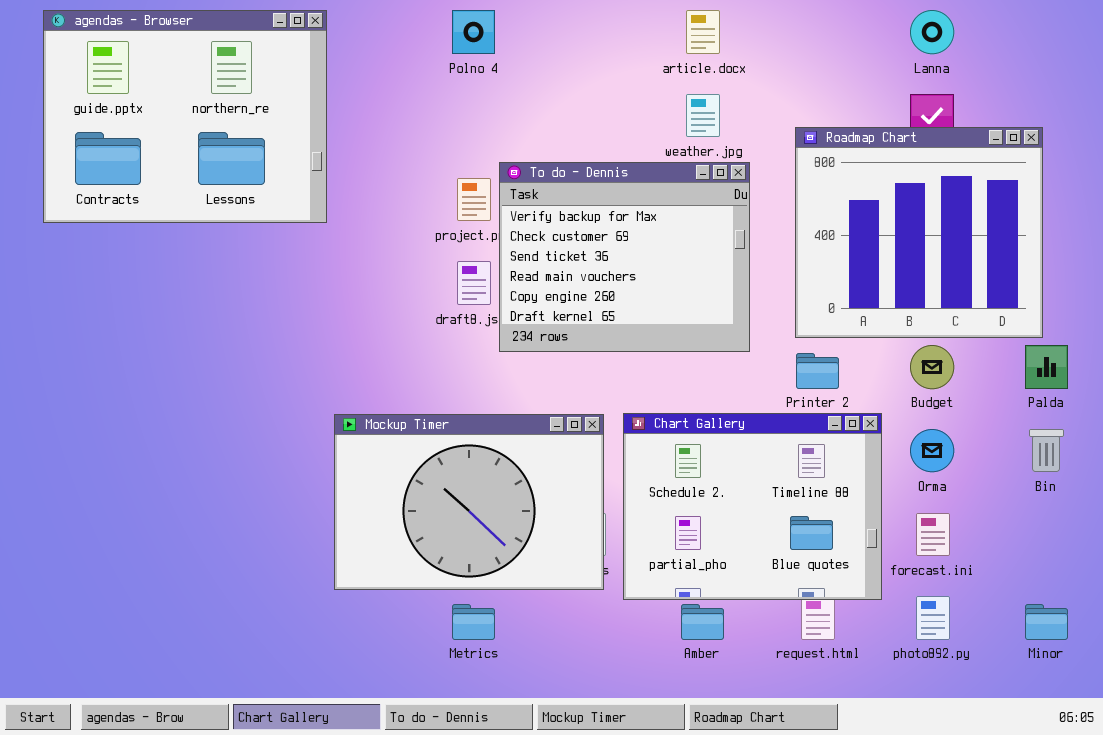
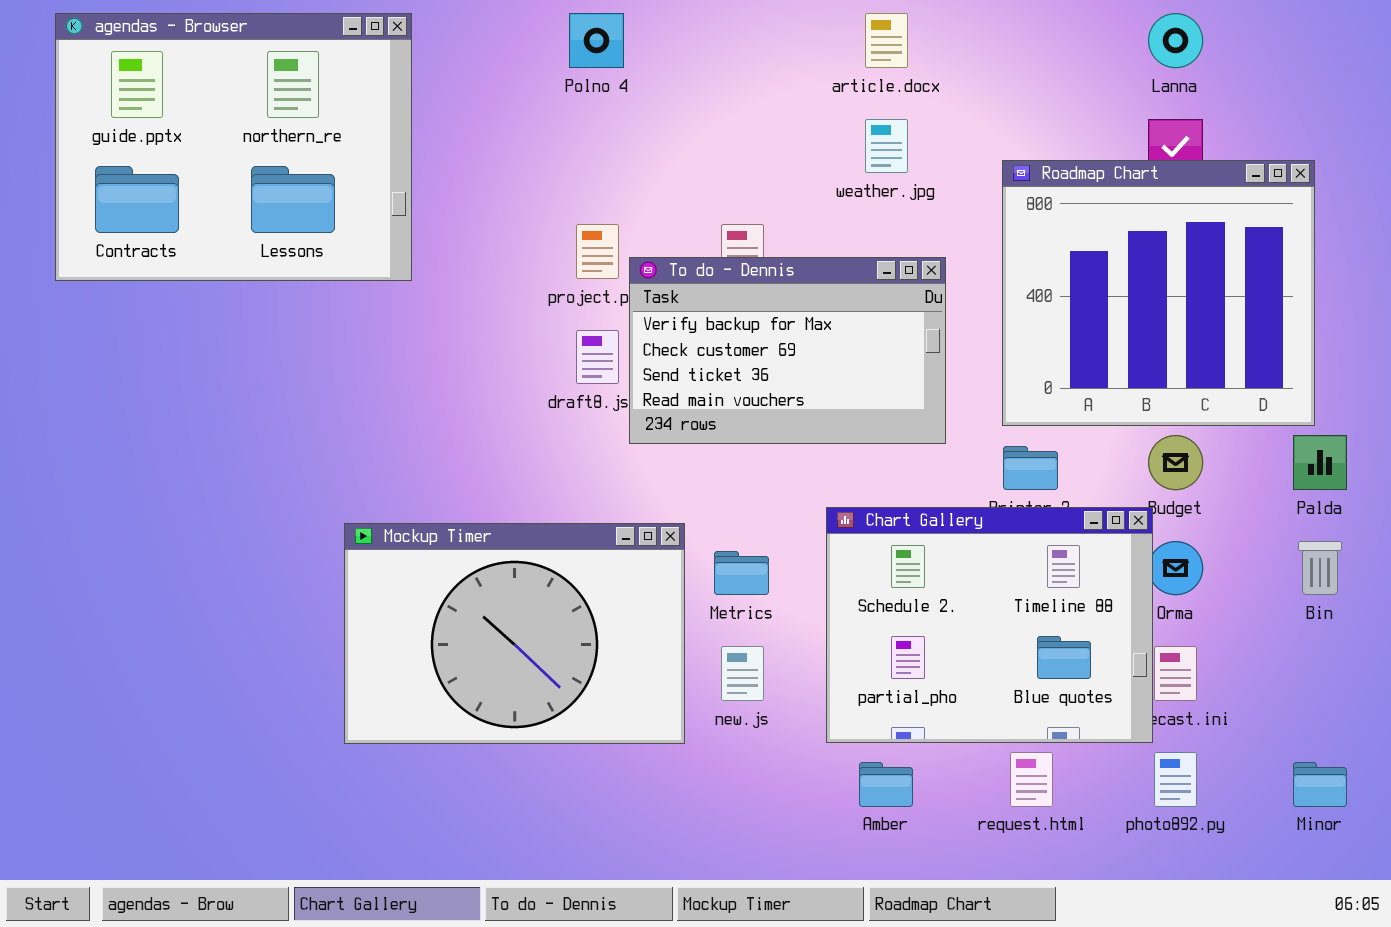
To do - Dennis: [499,162,750,352] -> [629,257,946,444], resized
Chart Gallery: [623,413,882,600] -> [826,507,1153,743], moved
Mockup Timer: [334,414,604,590] -> [344,523,685,744], moved
Metrics: [452,604,495,640] -> [714,551,769,595], moved

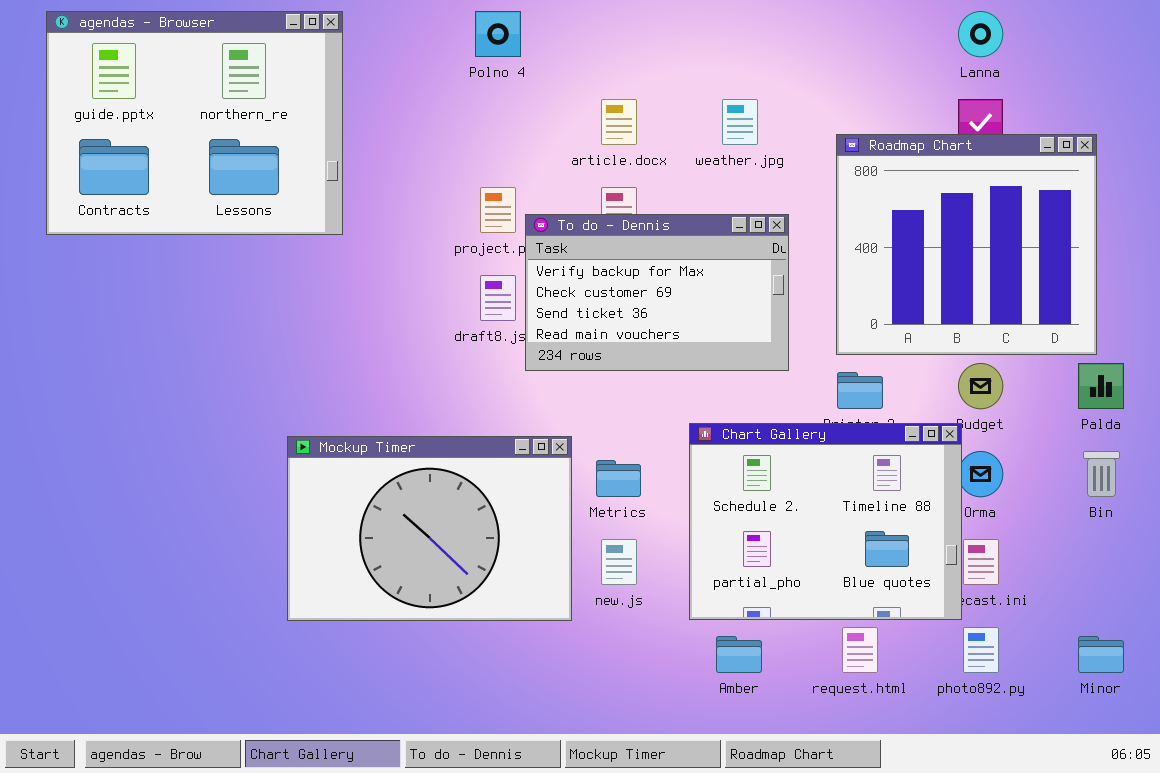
article.docx: [865,13,908,68] -> [601,99,637,145], moved

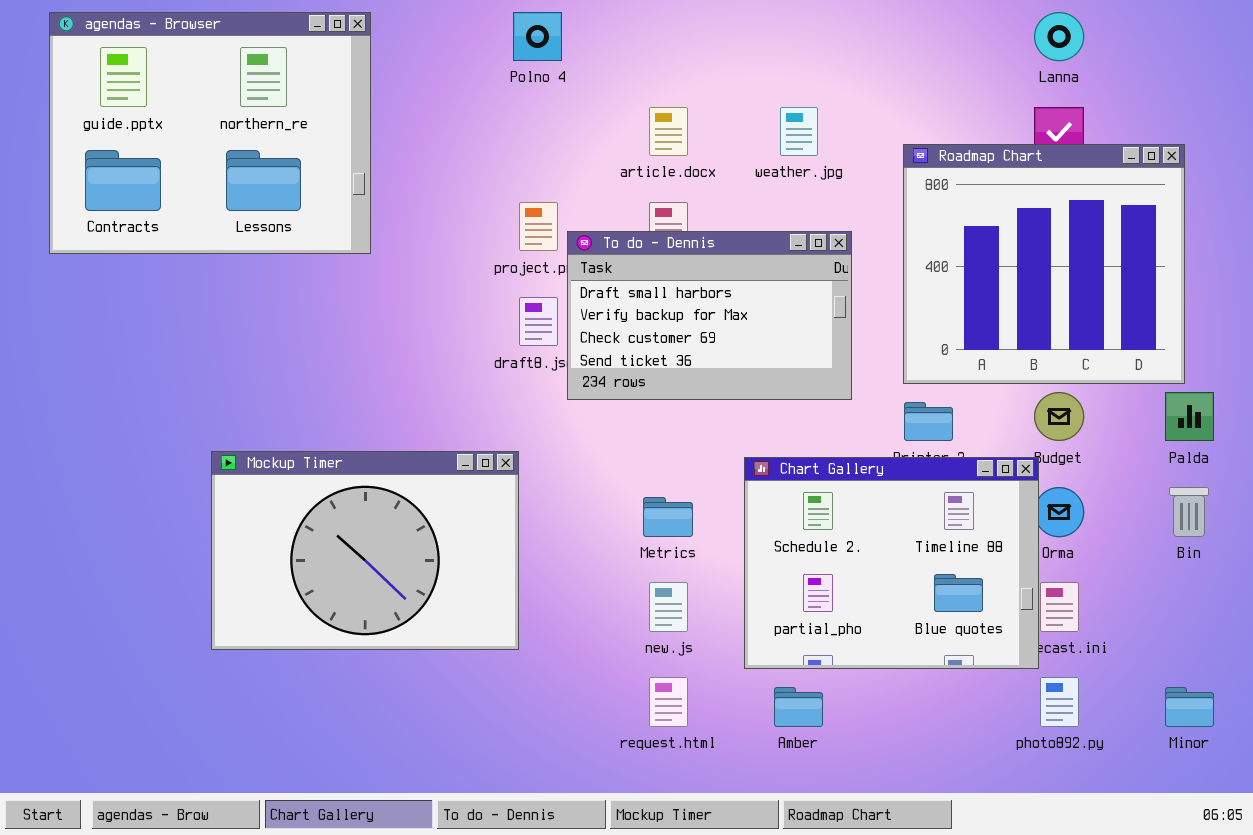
To do - Dennis: [525,214,789,371] -> [567,231,852,400], scrolled up 1 row
Mockup Timer: [287,436,572,621] -> [211,451,519,650], moved
request.html: [842,627,878,673] -> [649,677,688,727], moved

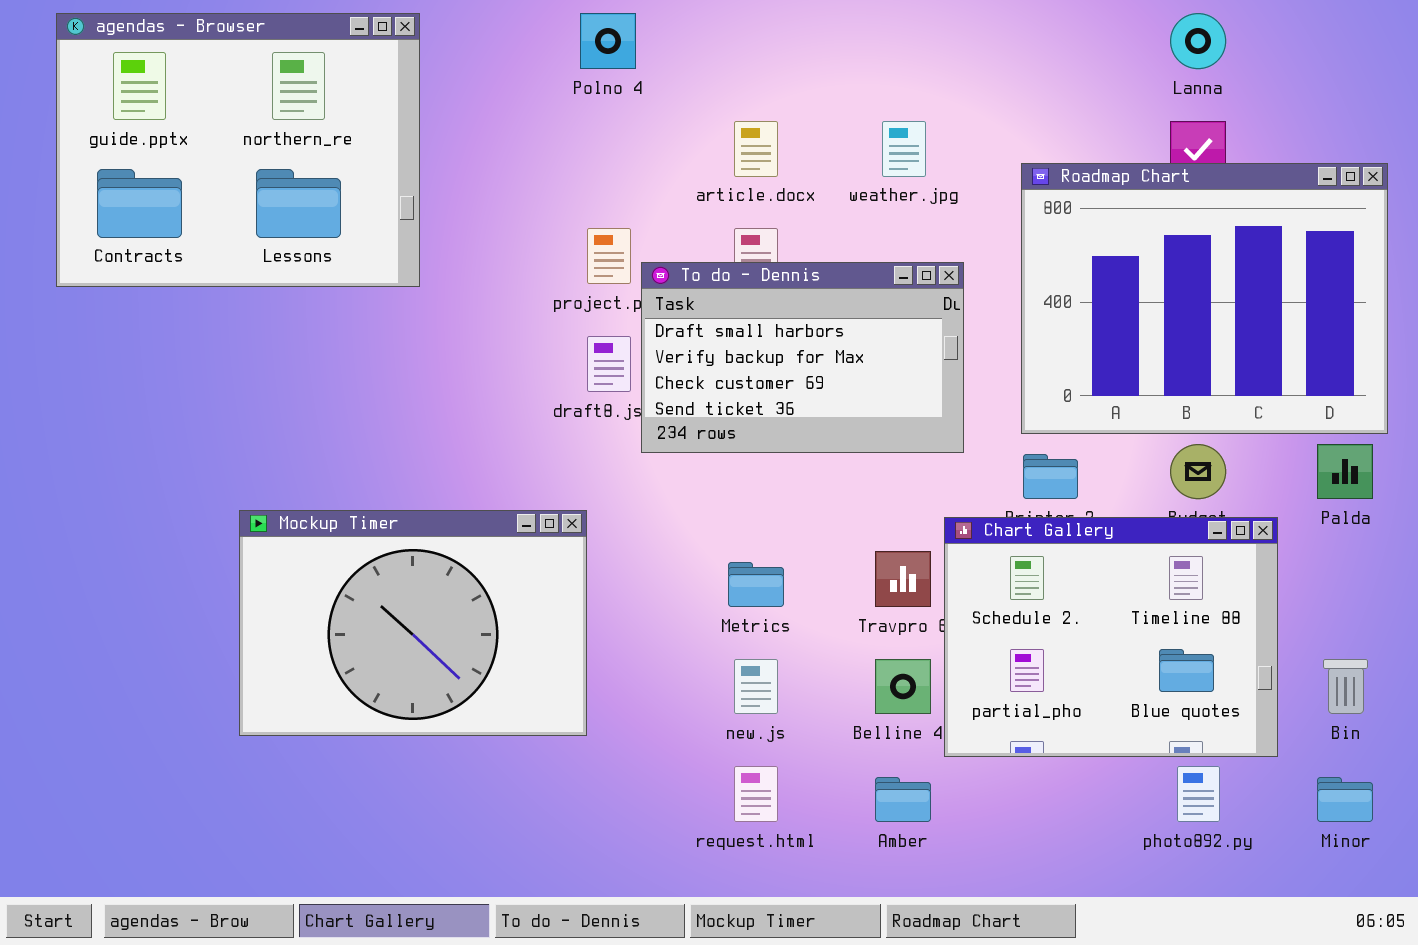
Roadmap Chart: [903,144,1185,384] -> [1021,163,1388,434], resized
Chart Gallery: [744,457,1039,669] -> [944,517,1278,757], moved
Bin: [1169,487,1209,537] -> [1323,659,1368,714], moved

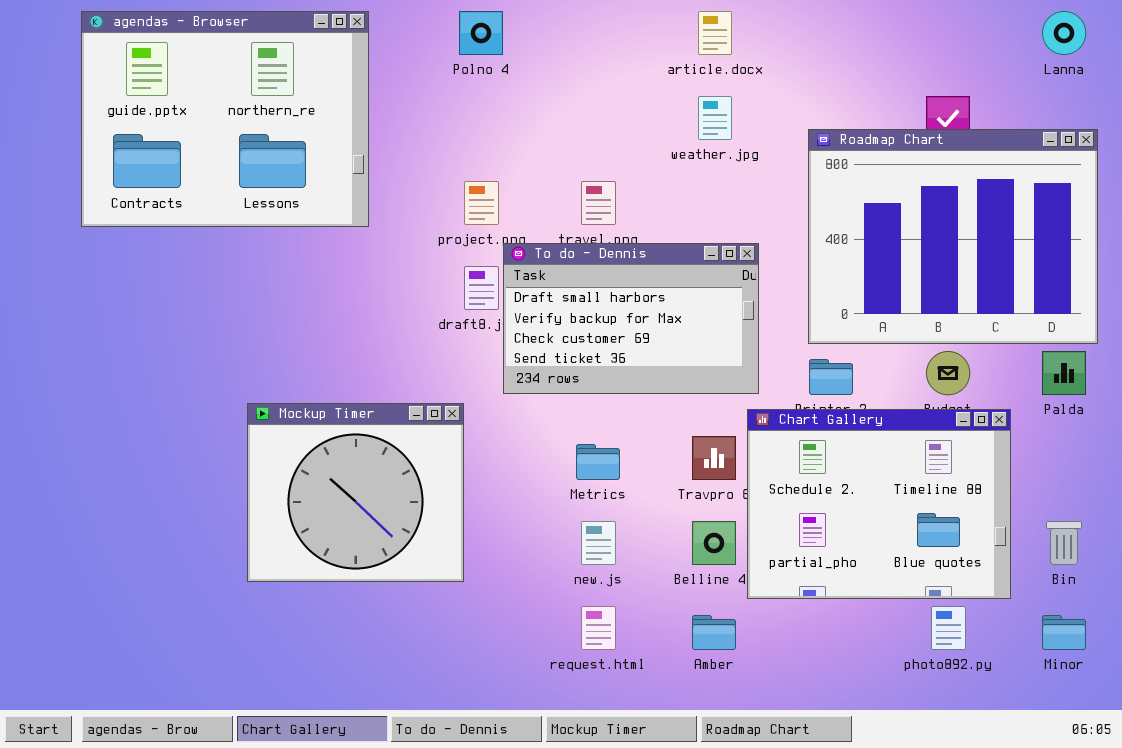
agendas - Browser: [56,13,420,287] -> [81,11,369,227], moved
Lanna: [1170,13,1226,69] -> [1042,11,1086,55], moved
article.docx: [734,121,778,177] -> [698,11,732,55], moved
To do - Dennis: [641,262,964,453] -> [503,243,759,394], moved
Mockup Timer: [239,510,587,736] -> [247,403,464,582], resized

